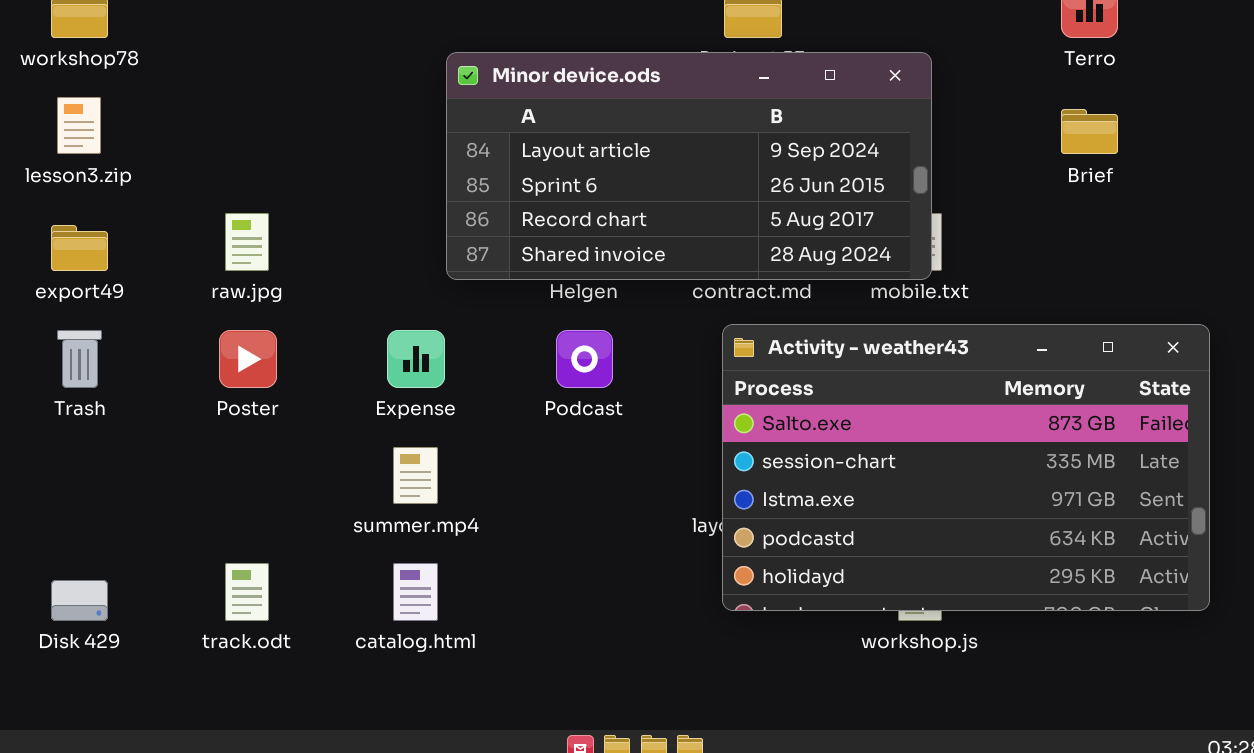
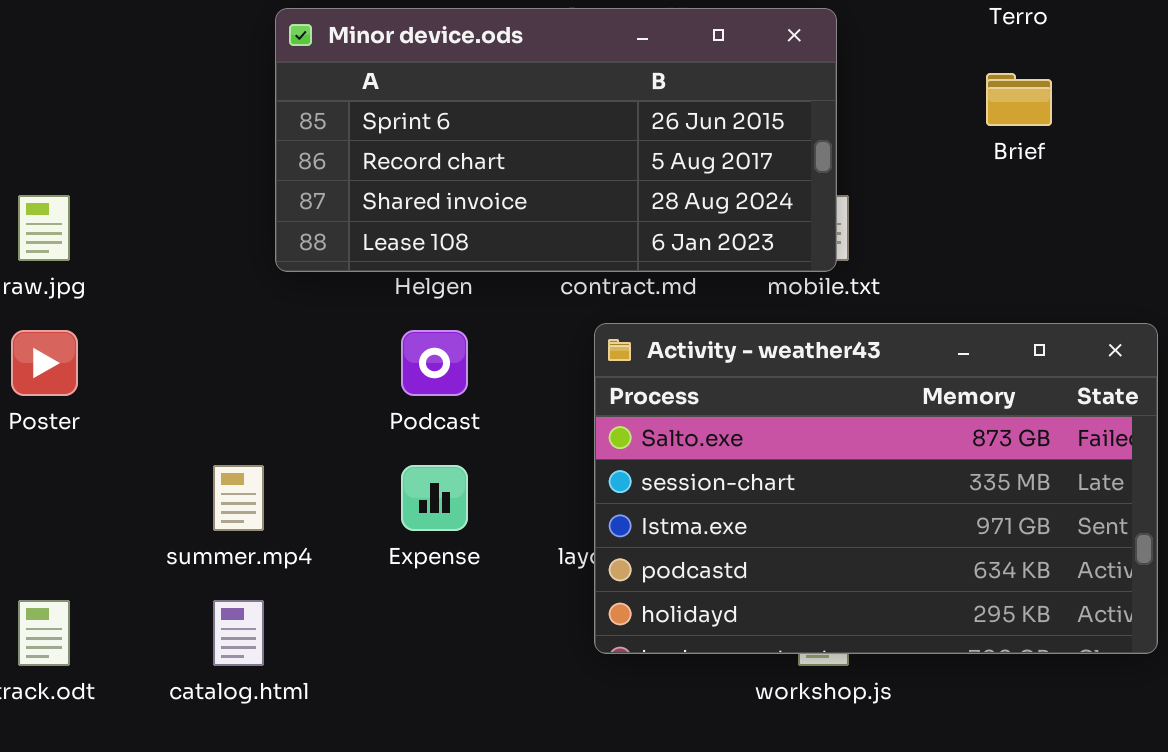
Minor device.ods: [446,52,932,280] -> [275,8,837,272], scrolled down 1 row
Expense: [387,330,445,388] -> [401,465,468,531], moved

